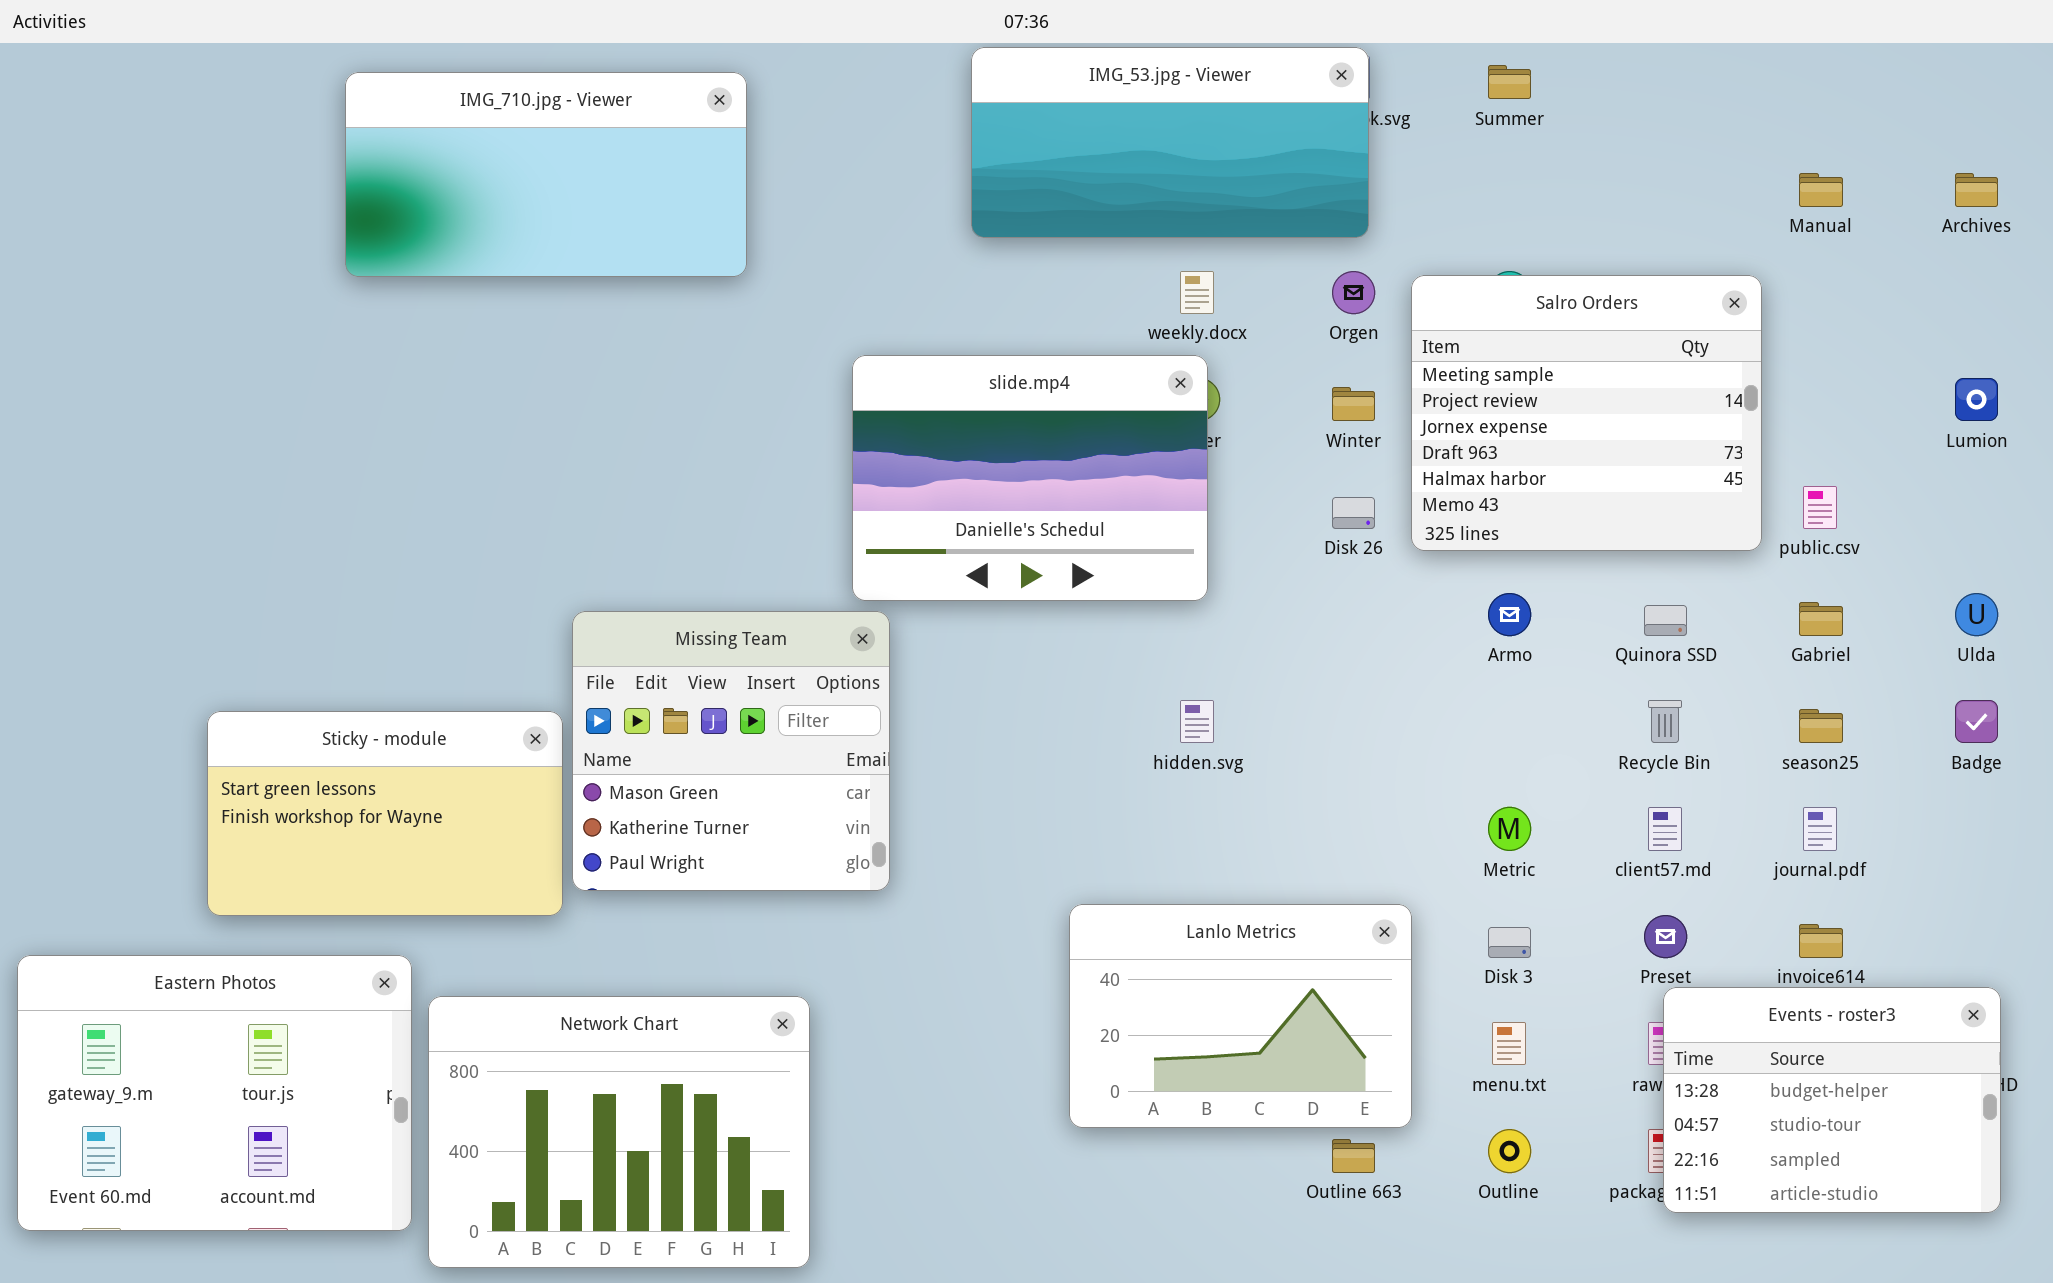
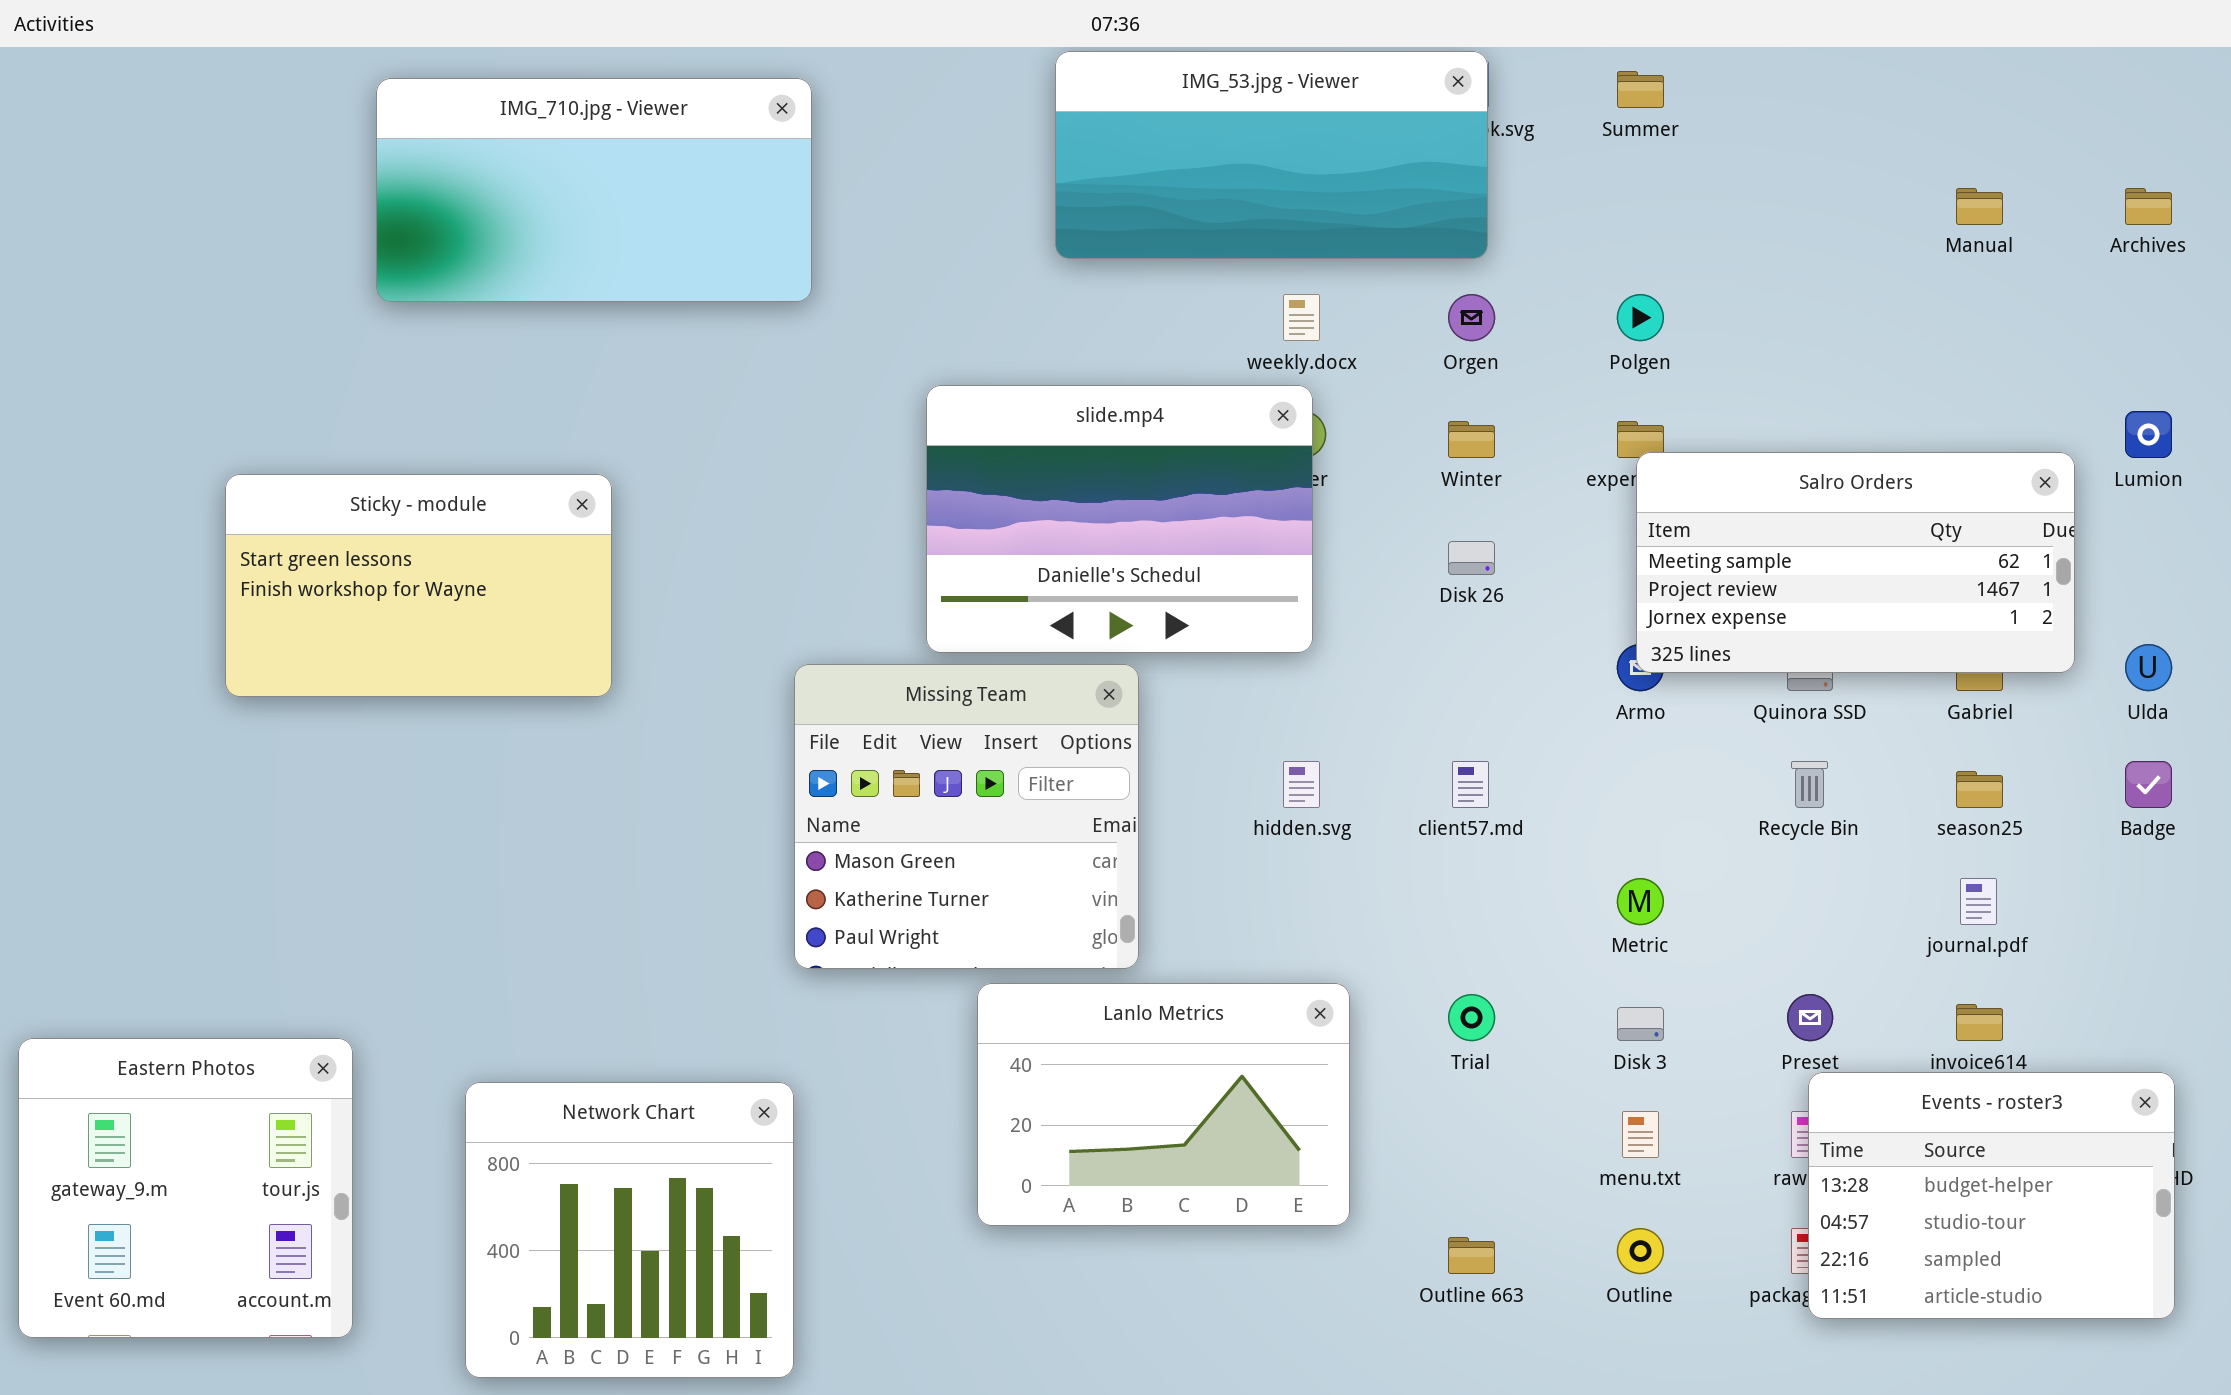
Salro Orders: [1411,275,1762,551] -> [1636,452,2075,673], moved, resized
Missing Team: [572,611,890,891] -> [794,664,1139,969], moved
Sticky - module: [207,711,563,916] -> [225,474,612,697], moved
client57.md: [1648,807,1682,851] -> [1452,761,1489,808], moved
Lanlo Metrics: [1069,904,1412,1128] -> [977,983,1350,1226], moved
Eastern Photos: [17,955,412,1231] -> [18,1038,353,1338], resized
Network Chart: [428,996,810,1268] -> [465,1082,794,1378], resized

